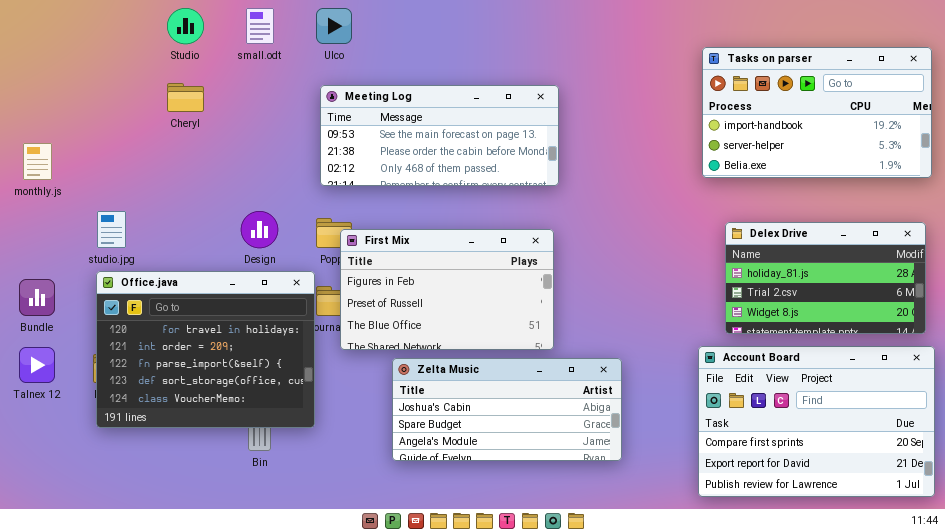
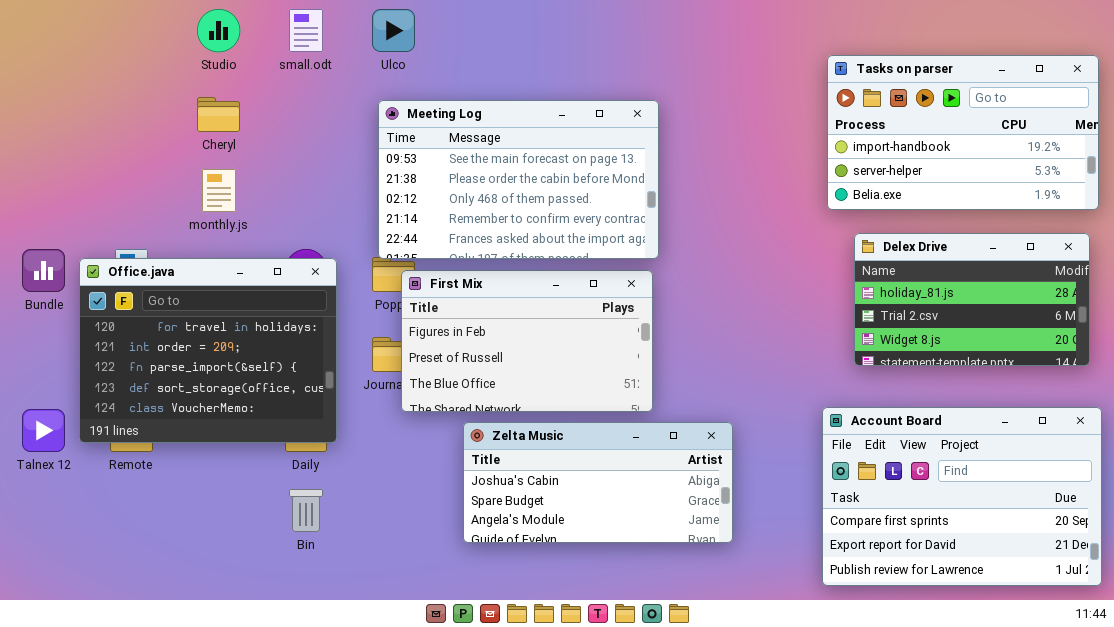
Meeting Log: [320,85,559,186] -> [378,100,659,259], resized
monthly.js: [23,143,52,180] -> [202,169,236,212], moved
Delex Drive: [725,222,926,334] -> [854,233,1090,366], moved
Office.java: [96,271,315,428] -> [79,258,337,443], moved
Bundle: [19,279,55,316] -> [22,249,65,292], moved

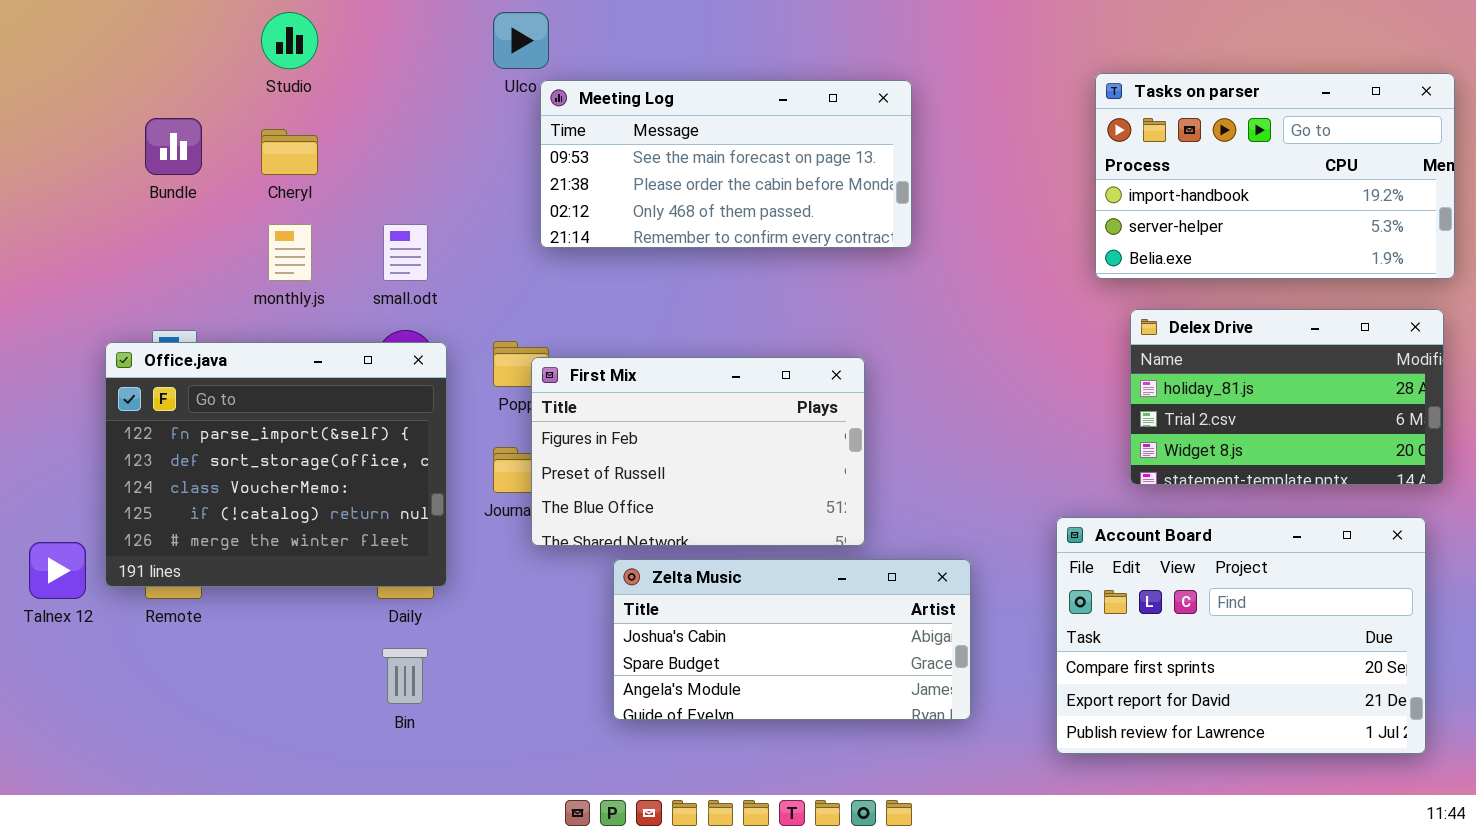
small.odt: [289,9,323,52] -> [383,224,428,281], moved
Meeting Log: [378,100,659,259] -> [540,80,912,248], moved, resized
Bundle: [22,249,65,292] -> [145,118,202,175], moved
Office.java: [79,258,337,443] -> [105,342,447,587], scrolled down 2 rows
Account Board: [822,407,1102,586] -> [1056,517,1426,754], moved

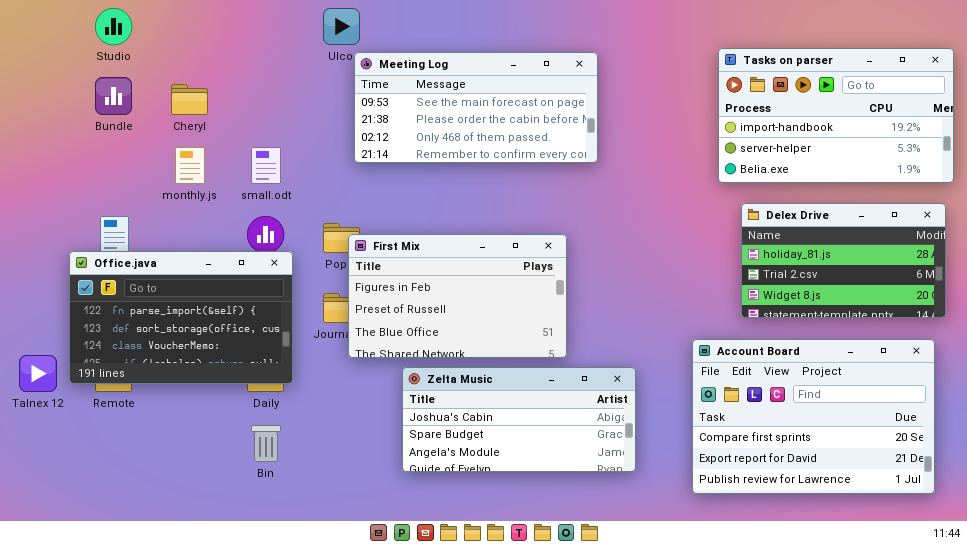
Studio: [261,12,318,69] -> [95,8,132,45], moved
Office.java: [105,342,447,587] -> [69,251,293,384], resized

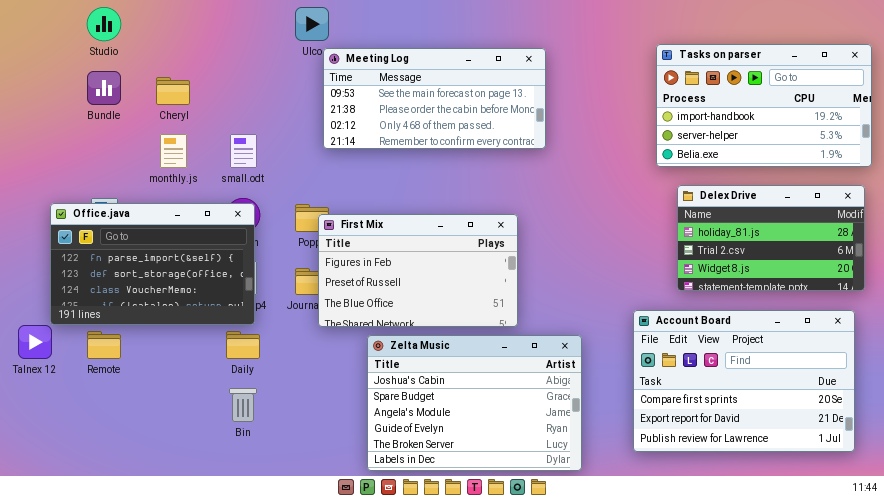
Office.java: [69,251,293,384] -> [50,203,255,325], moved
Zelta Music: [402,367,636,472] -> [367,335,582,471], resized

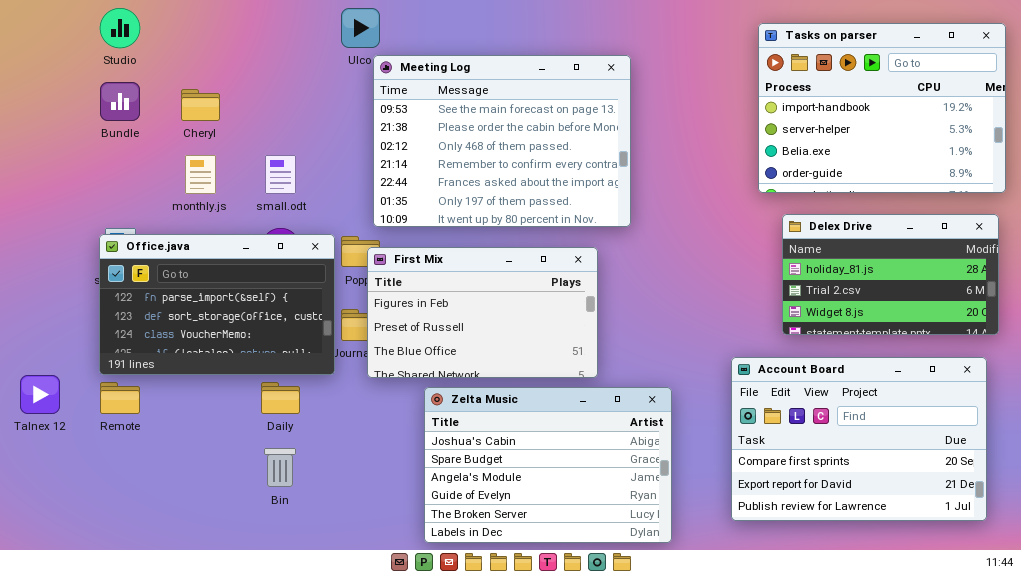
Tasks on parser: [656,44,872,167] -> [758,23,1006,193], resized
Meeting Log: [323,48,546,149] -> [373,55,631,227], resized
Office.java: [50,203,255,325] -> [99,234,335,375], moved

